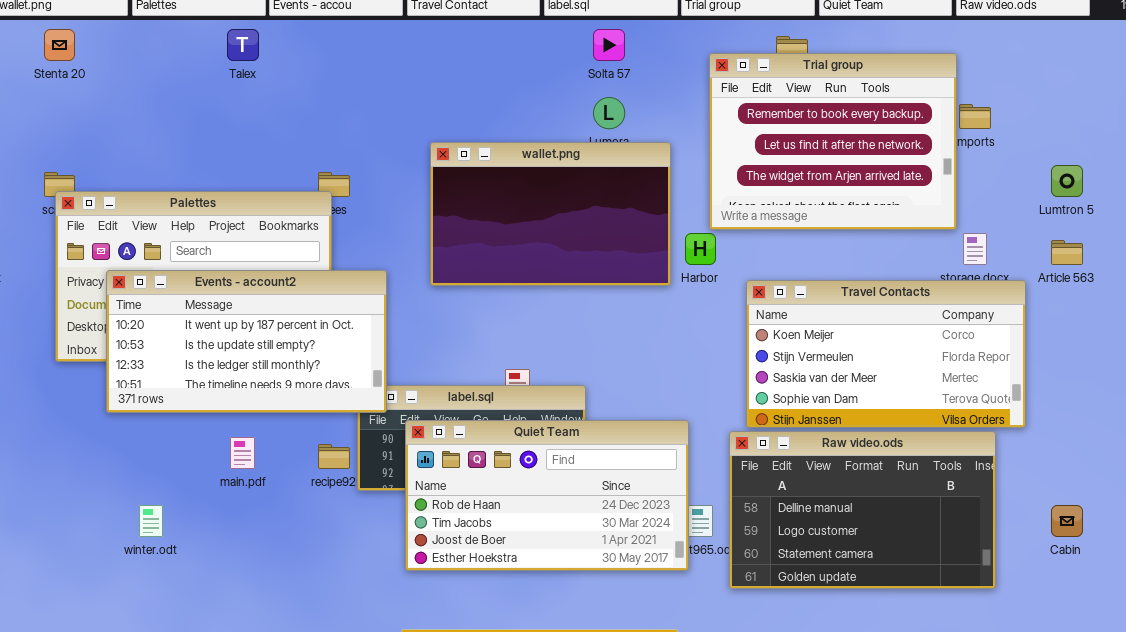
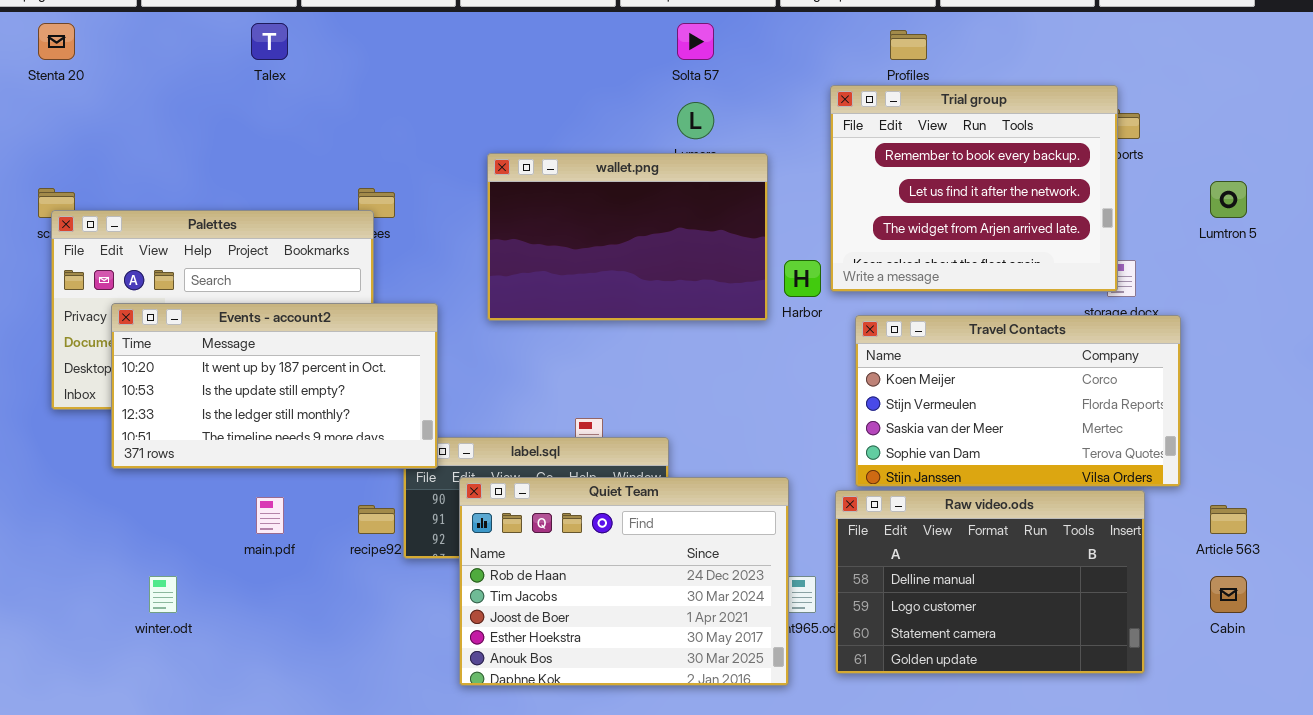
Trial group: [709,53,957,230] -> [830,85,1118,292], moved
Article 563: [1051,240,1083,265] -> [1210,505,1247,534], moved
Quiet Team: [405,420,689,571] -> [459,477,789,686], resized

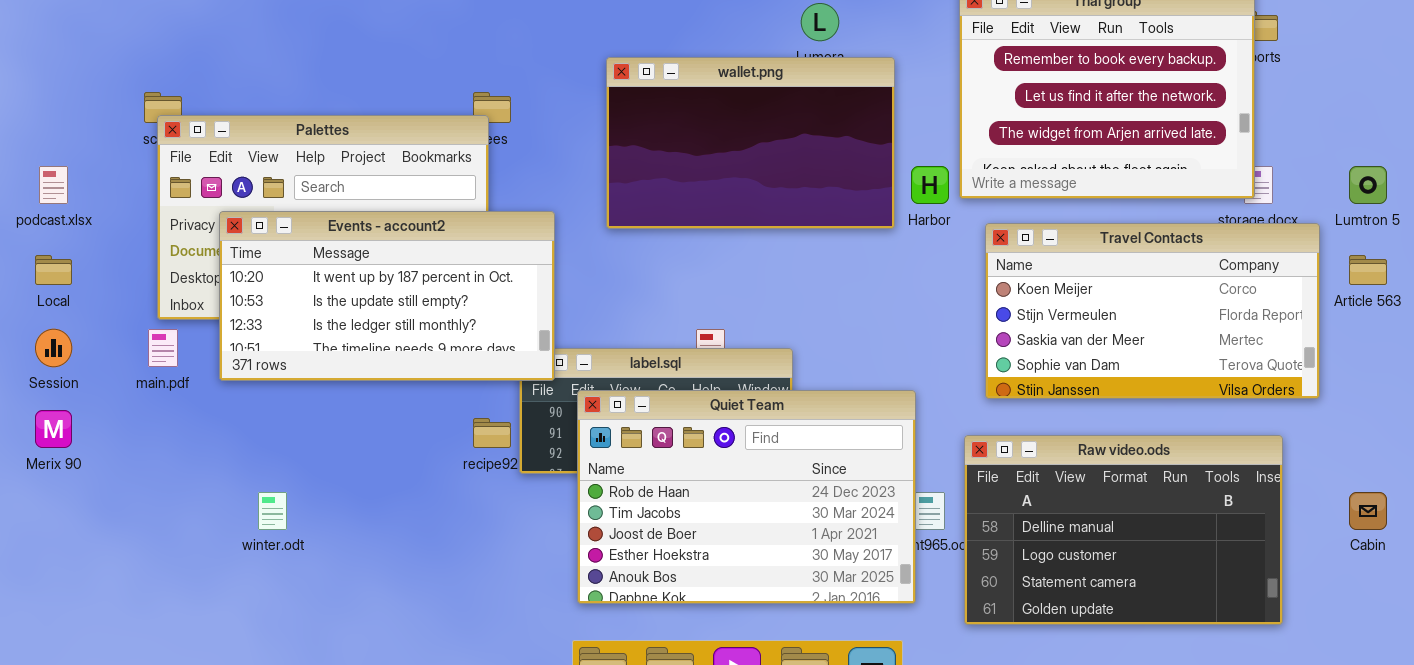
Lumtron 5: [1210,181,1247,218] -> [1349,166,1387,204], moved
Raw video.ods: [835,490,1145,674] -> [964,435,1283,625], moved
main.pdf: [256,497,284,534] -> [148,329,178,367], moved
Article 563: [1210,505,1247,534] -> [1349,255,1387,285], moved

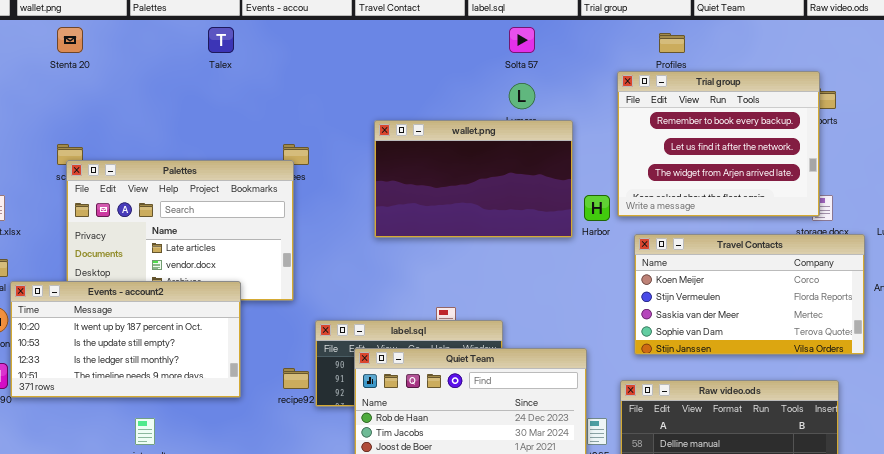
Events - account2: [219,211,555,381] -> [10,281,241,398], moved

